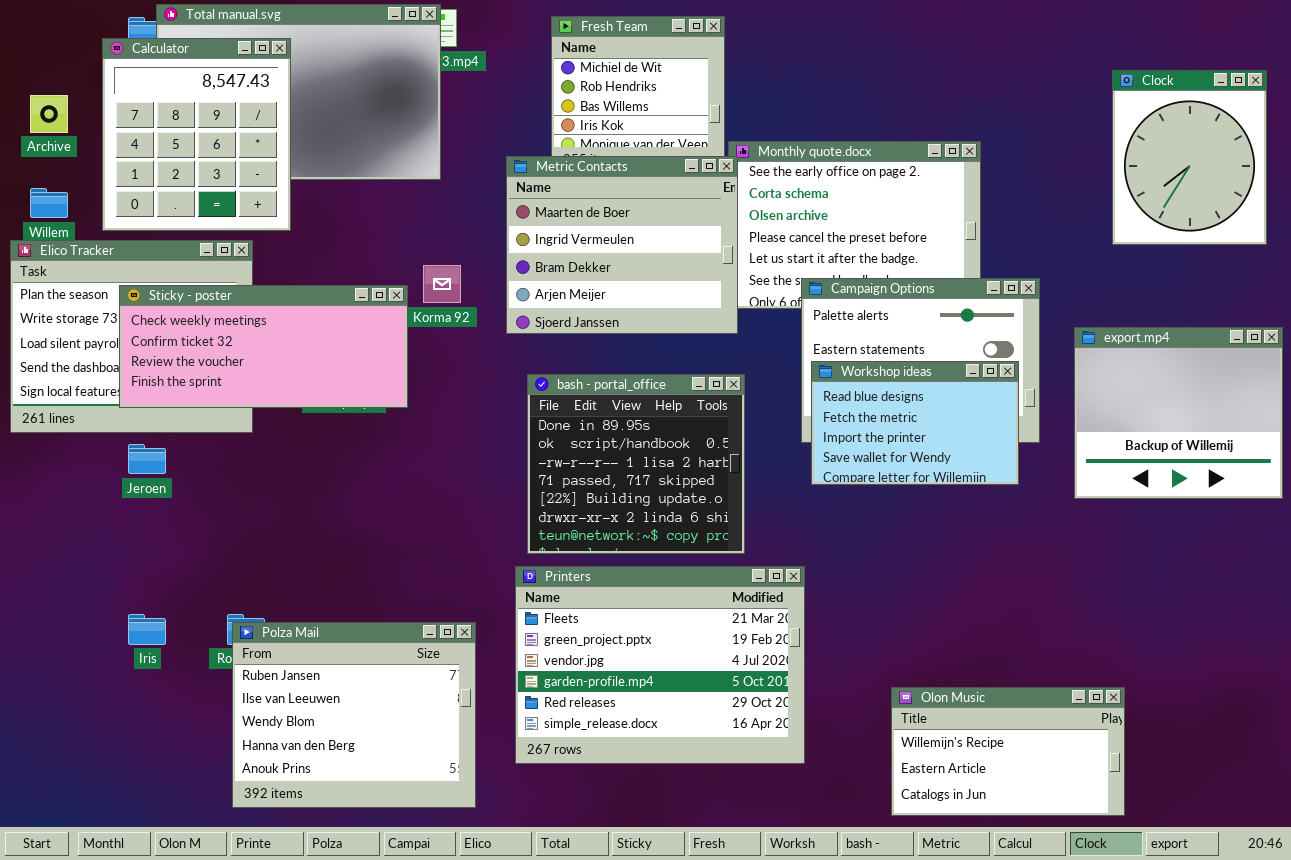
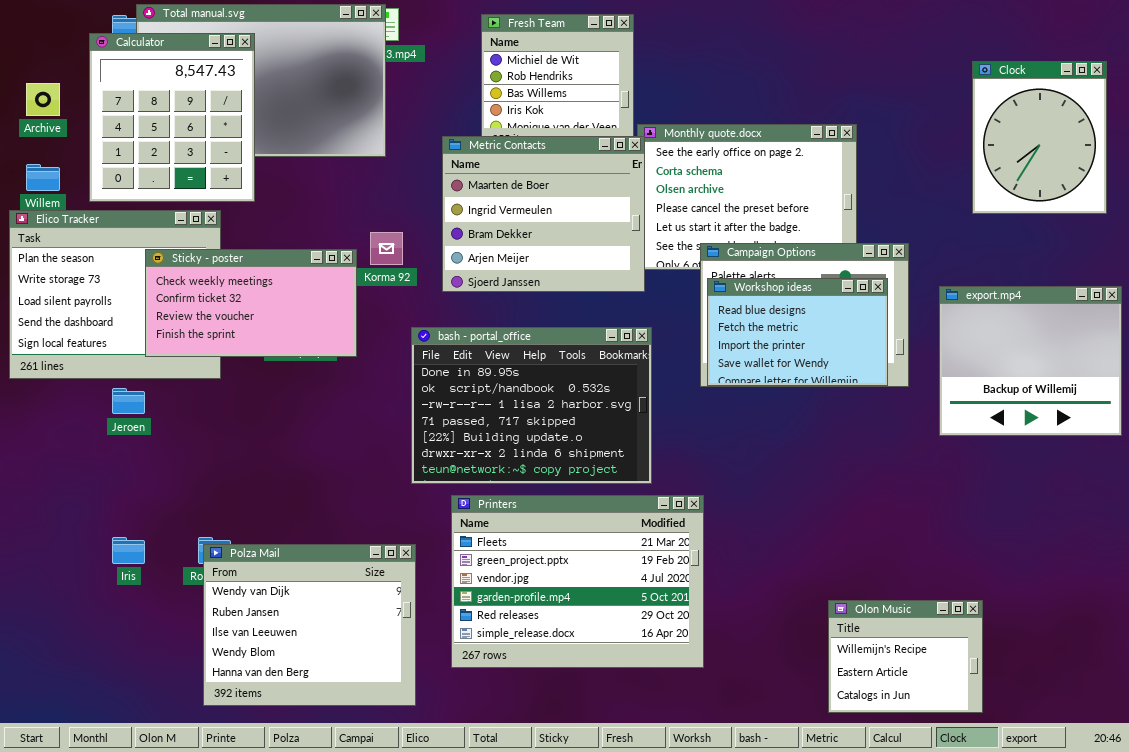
Sticky - poster: [119,285,408,408] -> [145,249,357,357], resized
Workshop ideas: [811,361,1019,485] -> [707,278,888,386], moved
bash - portal_office: [527,374,745,554] -> [411,327,652,484], resized
Polza Mail: [232,622,476,808] -> [203,544,416,706], scrolled up 1 row
Olon Music: [891,687,1125,816] -> [828,600,983,713], resized

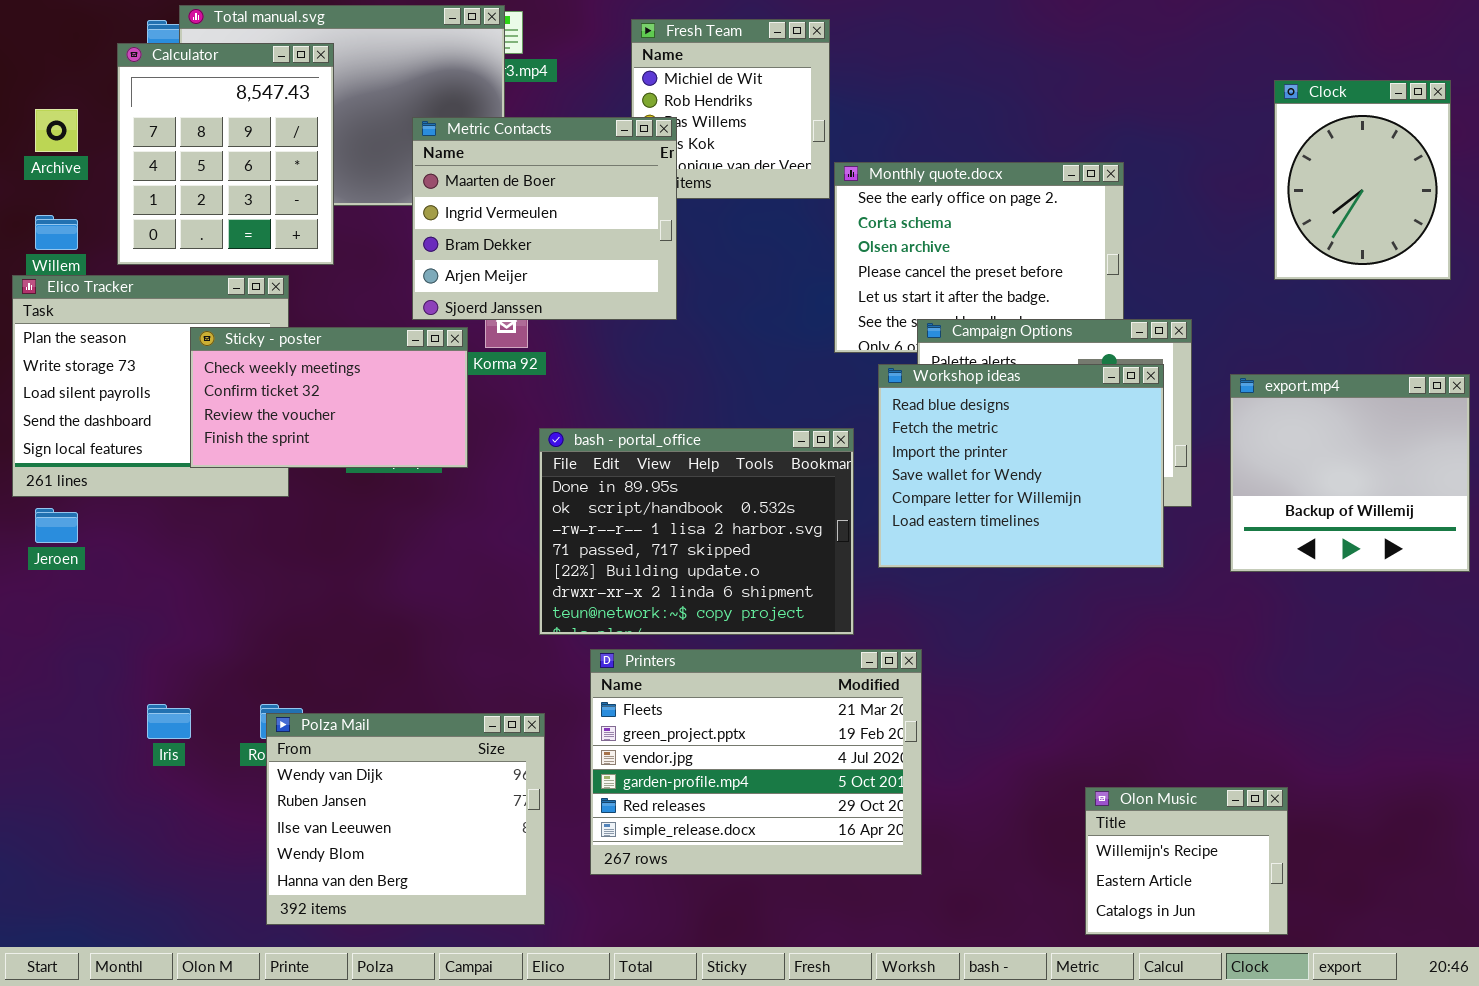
Metric Contacts: [442,136,645,292] -> [412,117,677,320], moved
Workshop ideas: [707,278,888,386] -> [878,364,1164,568], resized
Jeroen: [112,388,145,414] -> [35,508,78,543], moved

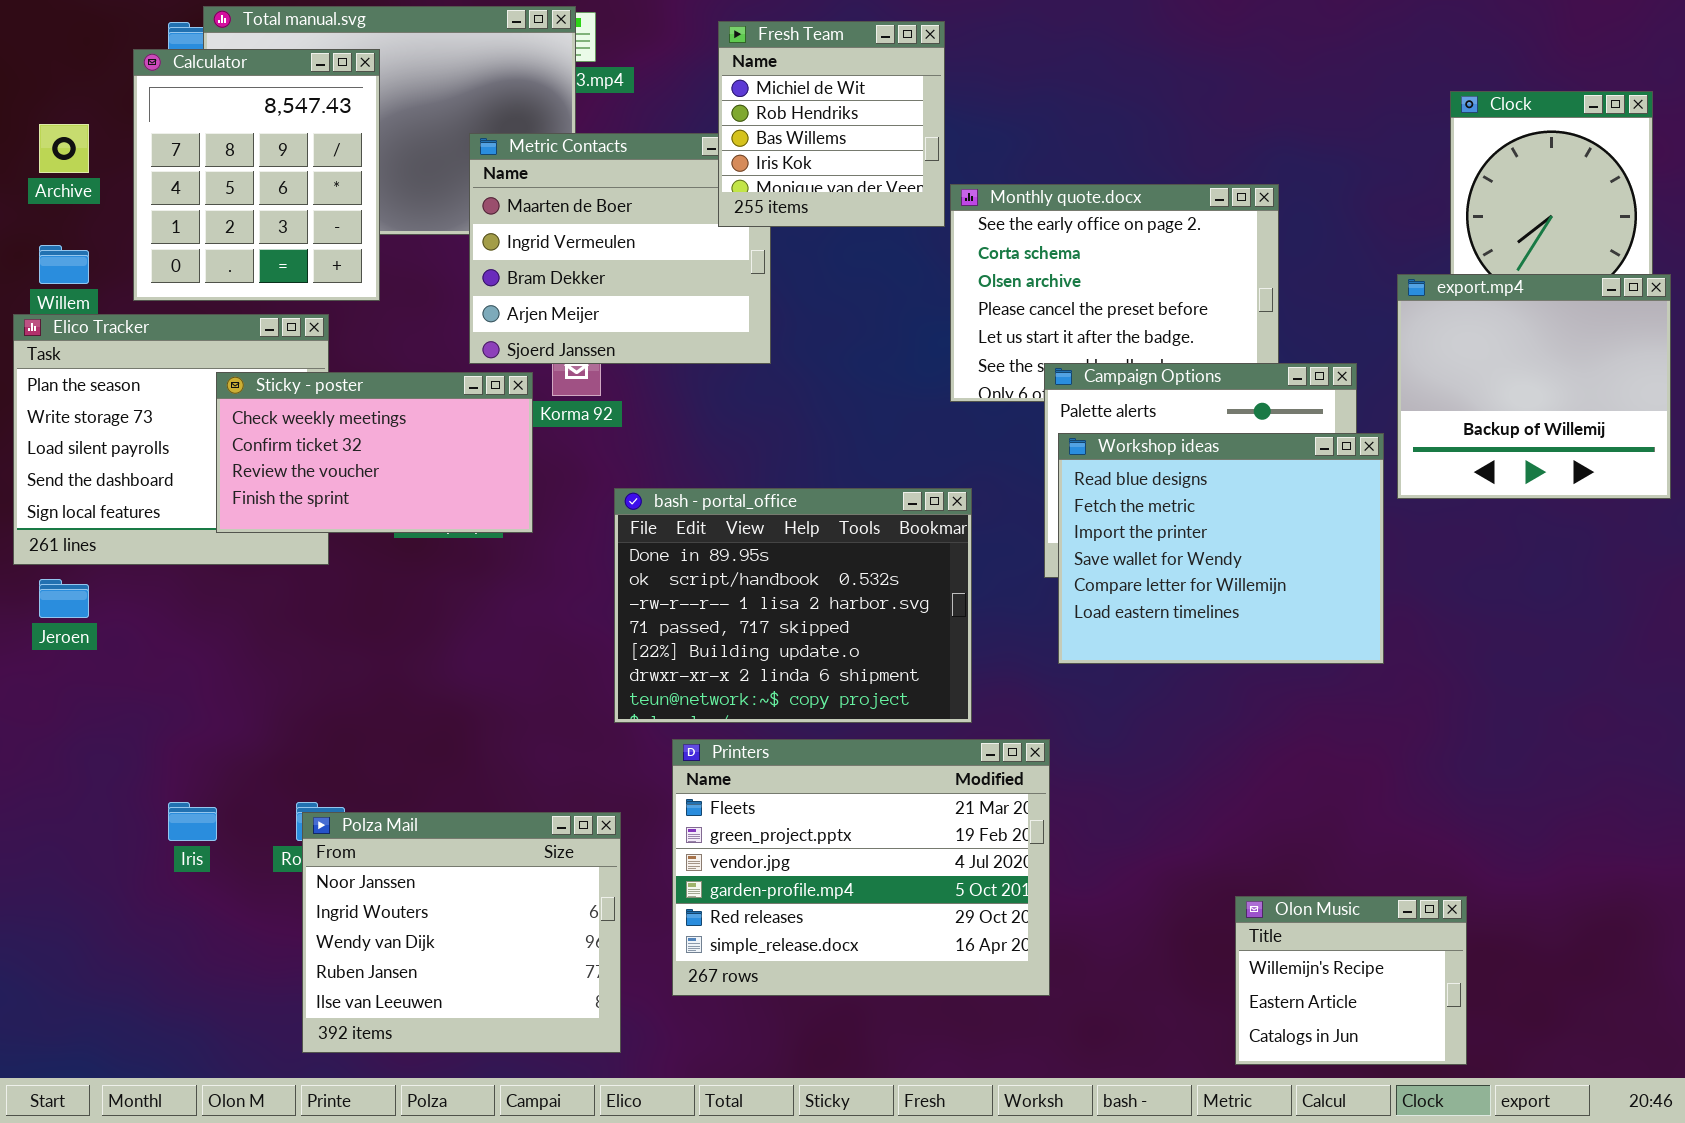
Fresh Team: [631,19,830,199] -> [718,21,945,227], raised
Workshop ideas: [878,364,1164,568] -> [1058,433,1384,664], moved
export.mp4: [1230,374,1470,572] -> [1397,274,1671,499], moved
Polza Mail: [266,713,545,925] -> [302,812,621,1053], scrolled up 2 rows

